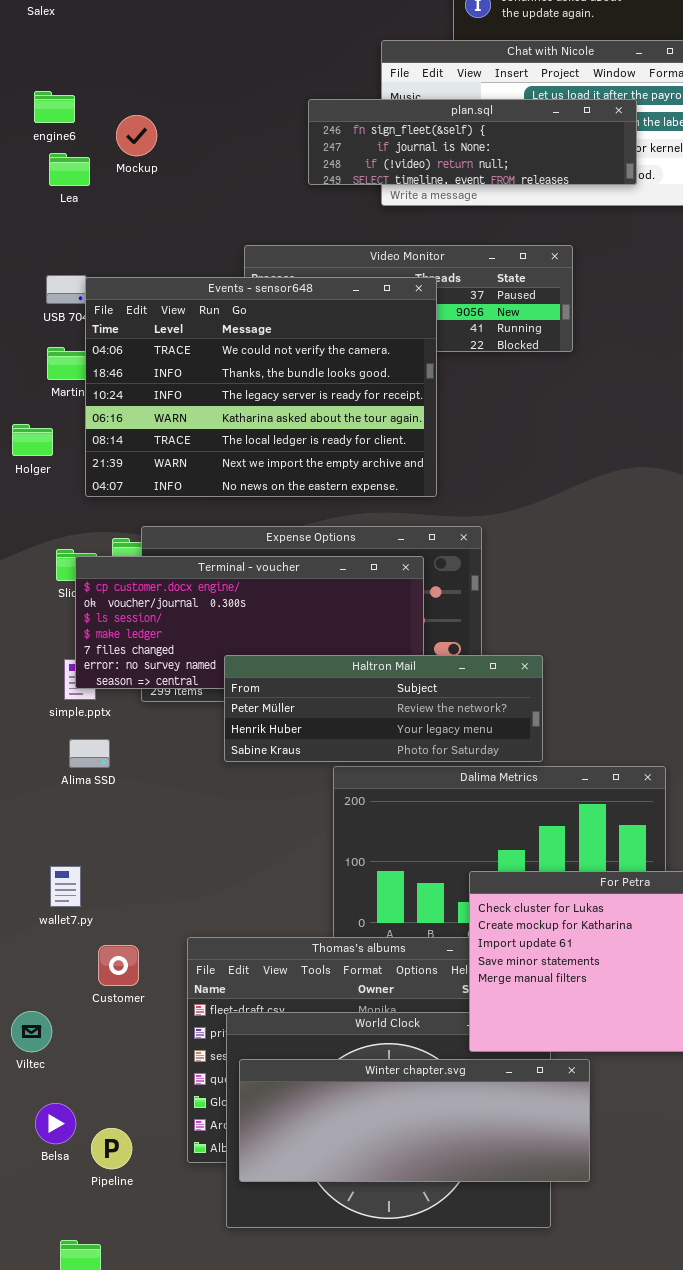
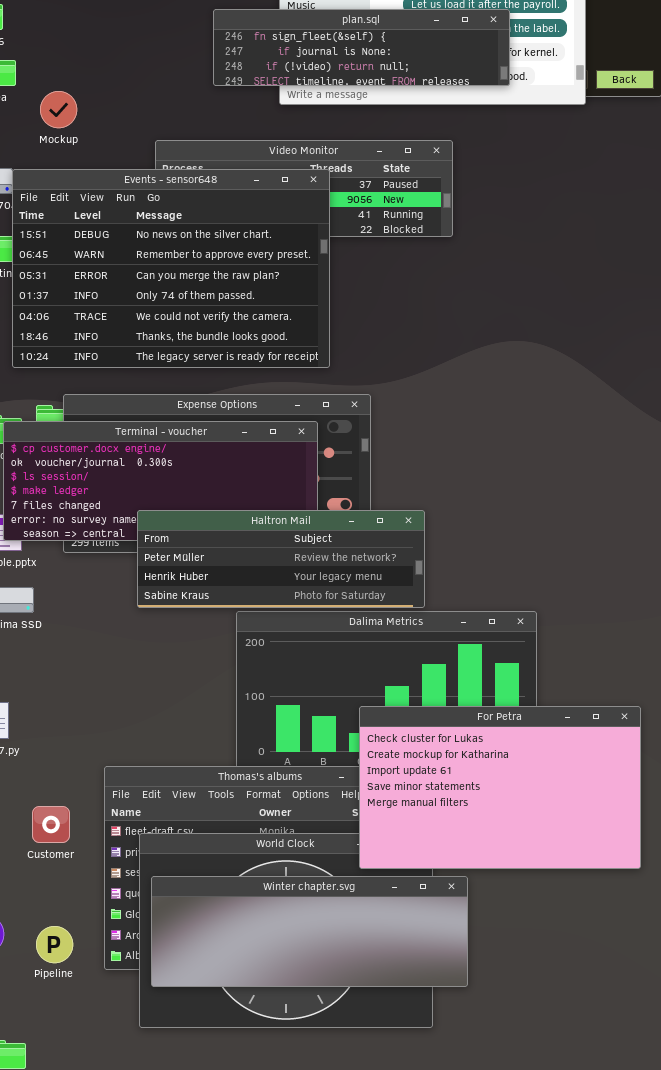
Mockup: [116,115,157,156] -> [40,91,77,128], moved
Events - sensor648: [85,277,437,497] -> [12,169,330,368], scrolled up 4 rows
Customer: [98,945,139,986] -> [32,806,70,843], moved
Pipeline: [91,1128,132,1169] -> [36,926,73,963], moved

